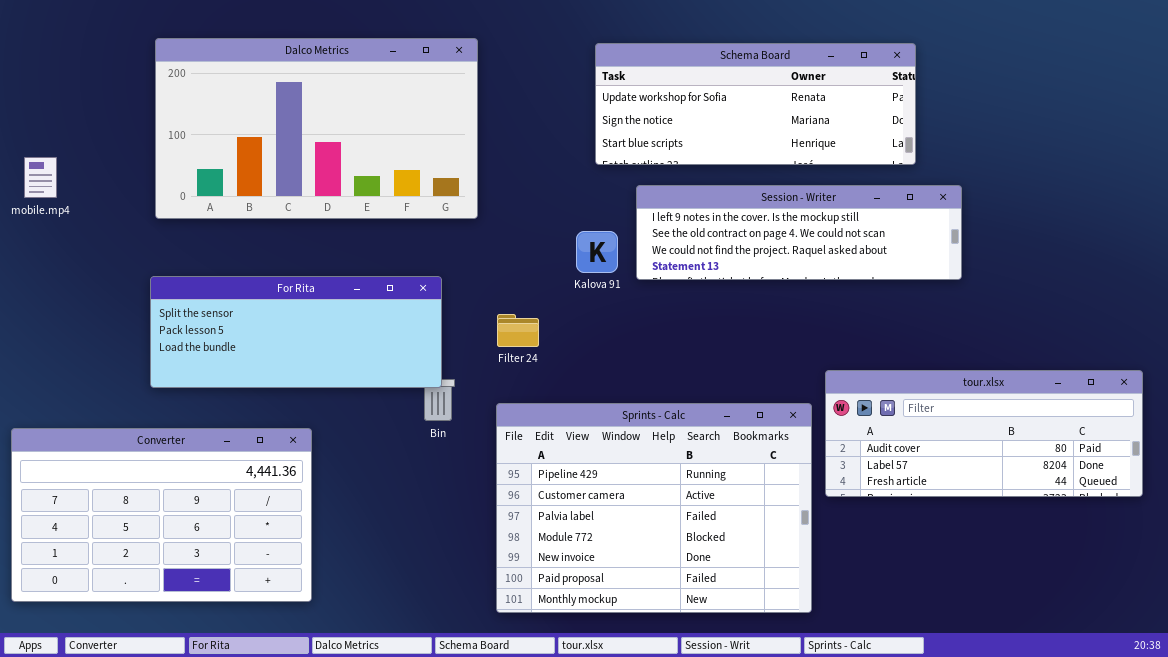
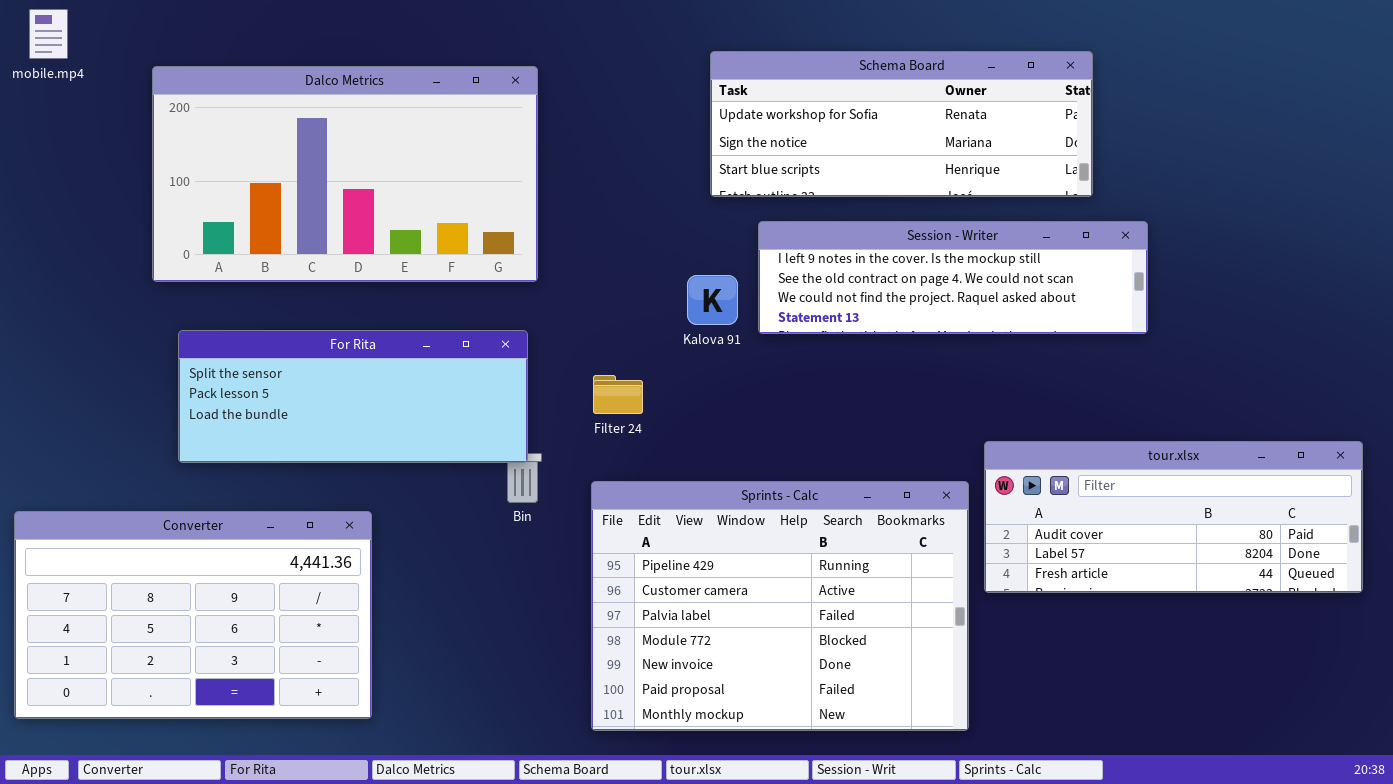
Dalco Metrics: [155,38,478,219] -> [152,66,538,282], moved
mobile.mp4: [24,157,57,198] -> [29,9,68,59], moved

